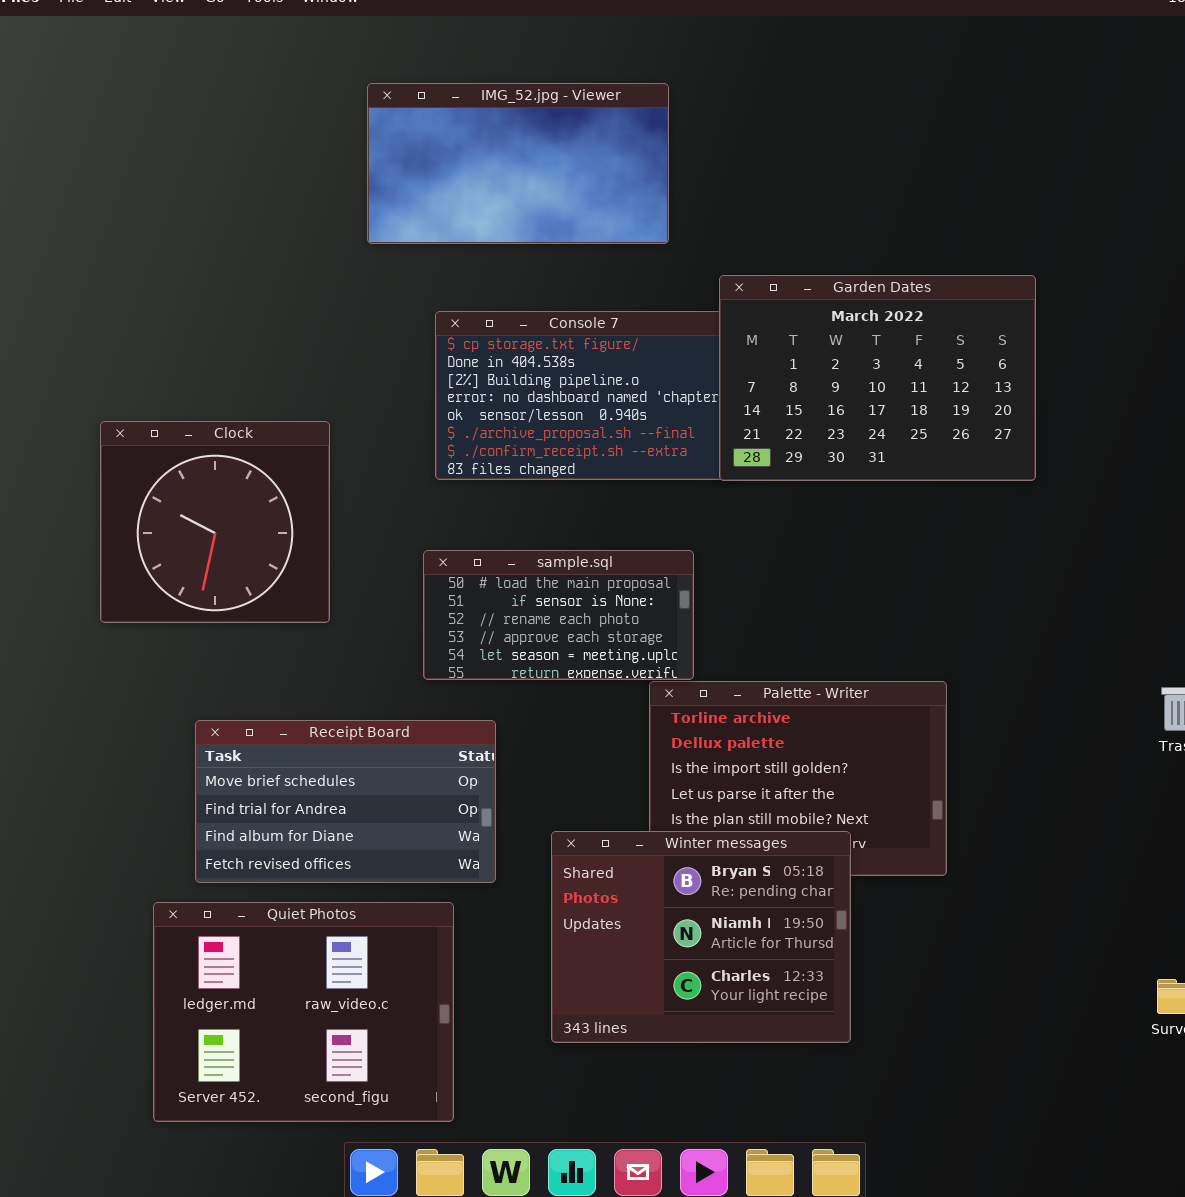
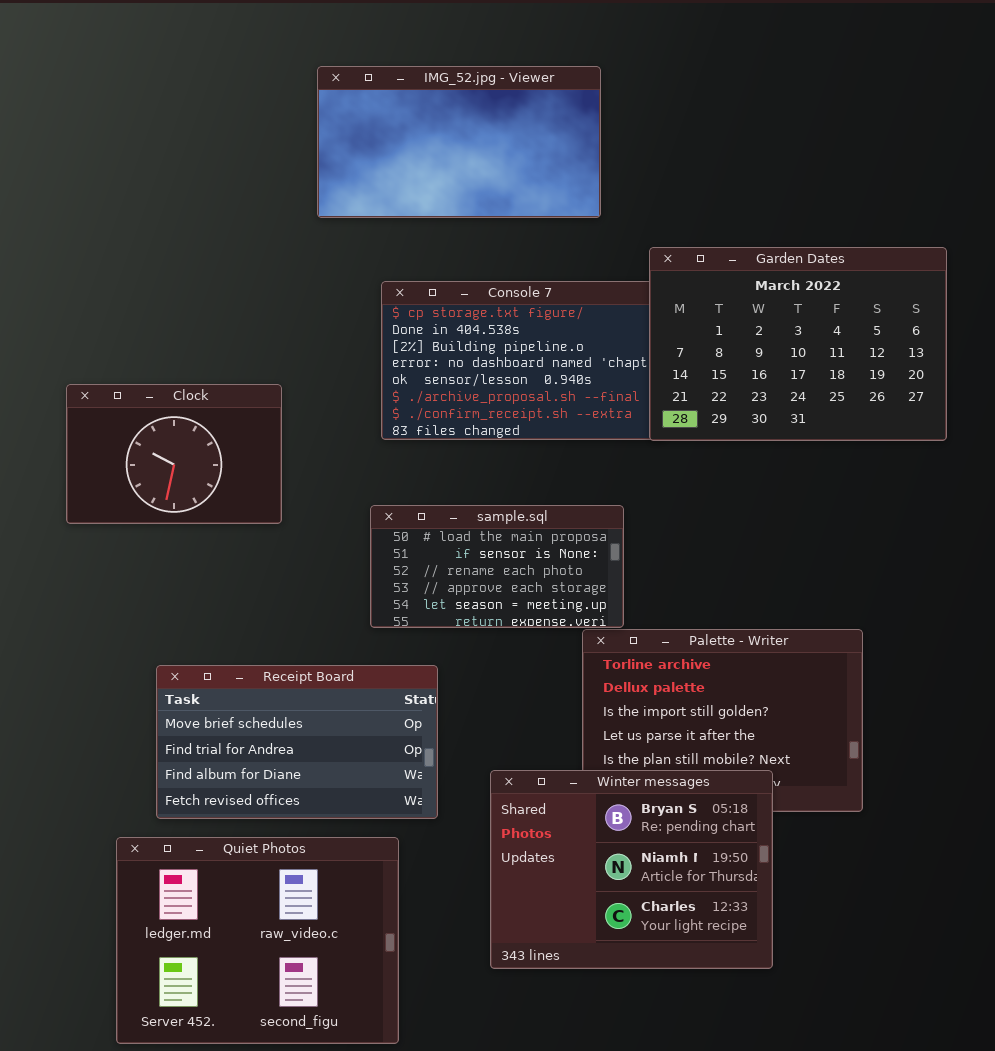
Clock: [100,421,330,623] -> [66,384,282,524], resized

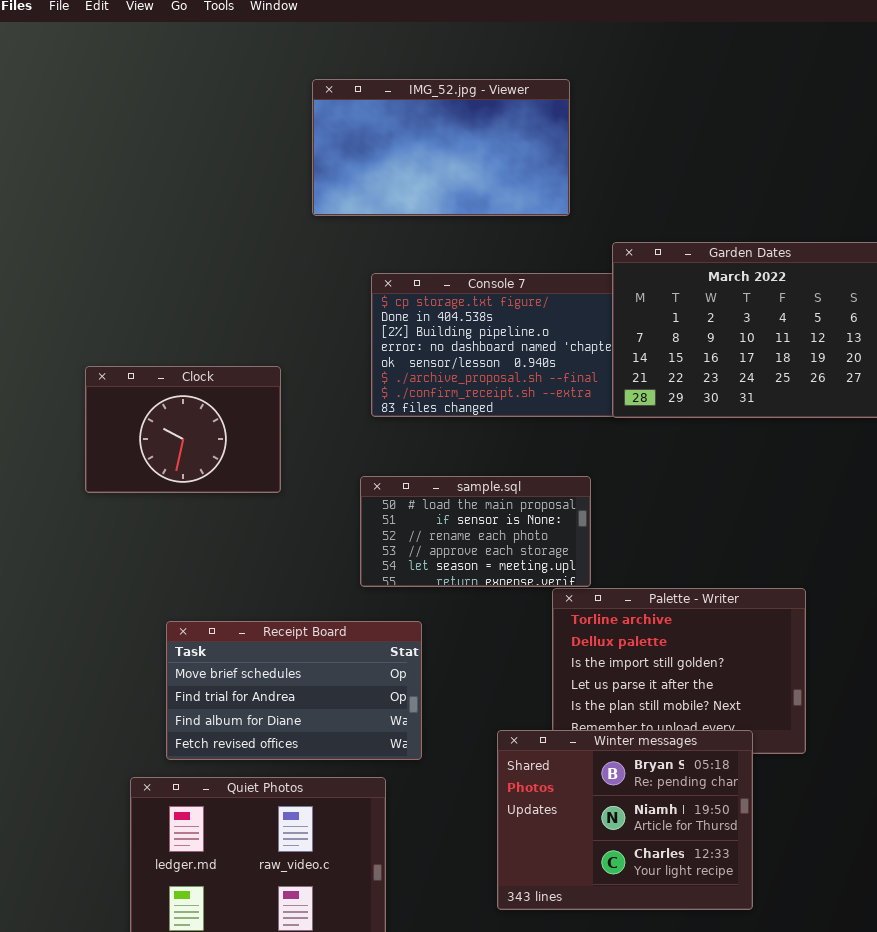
Winter messages: [490,770,773,969] -> [497,730,753,910], moved

